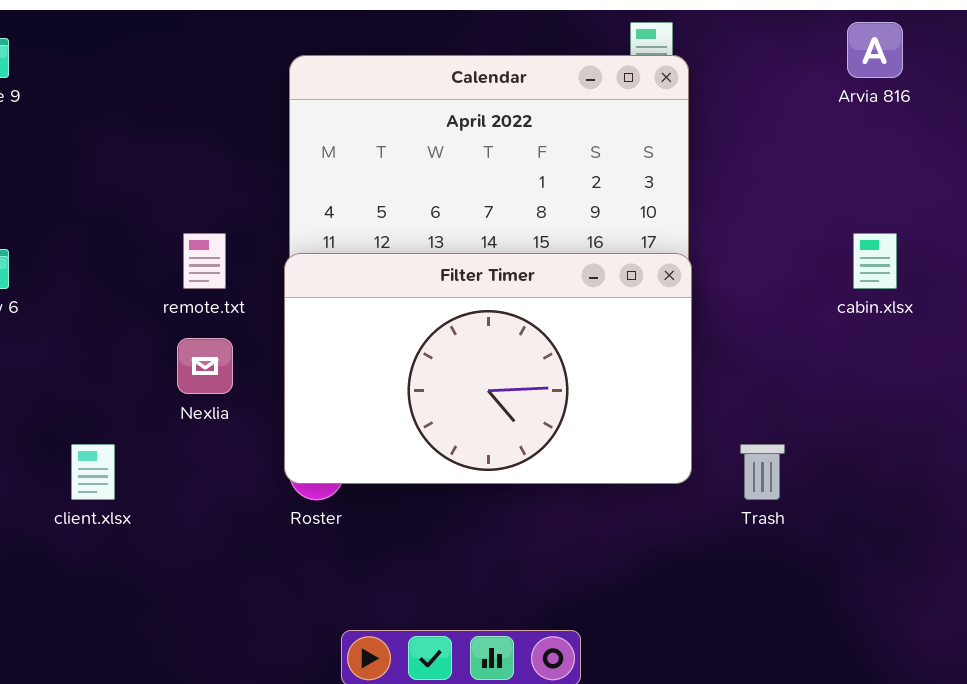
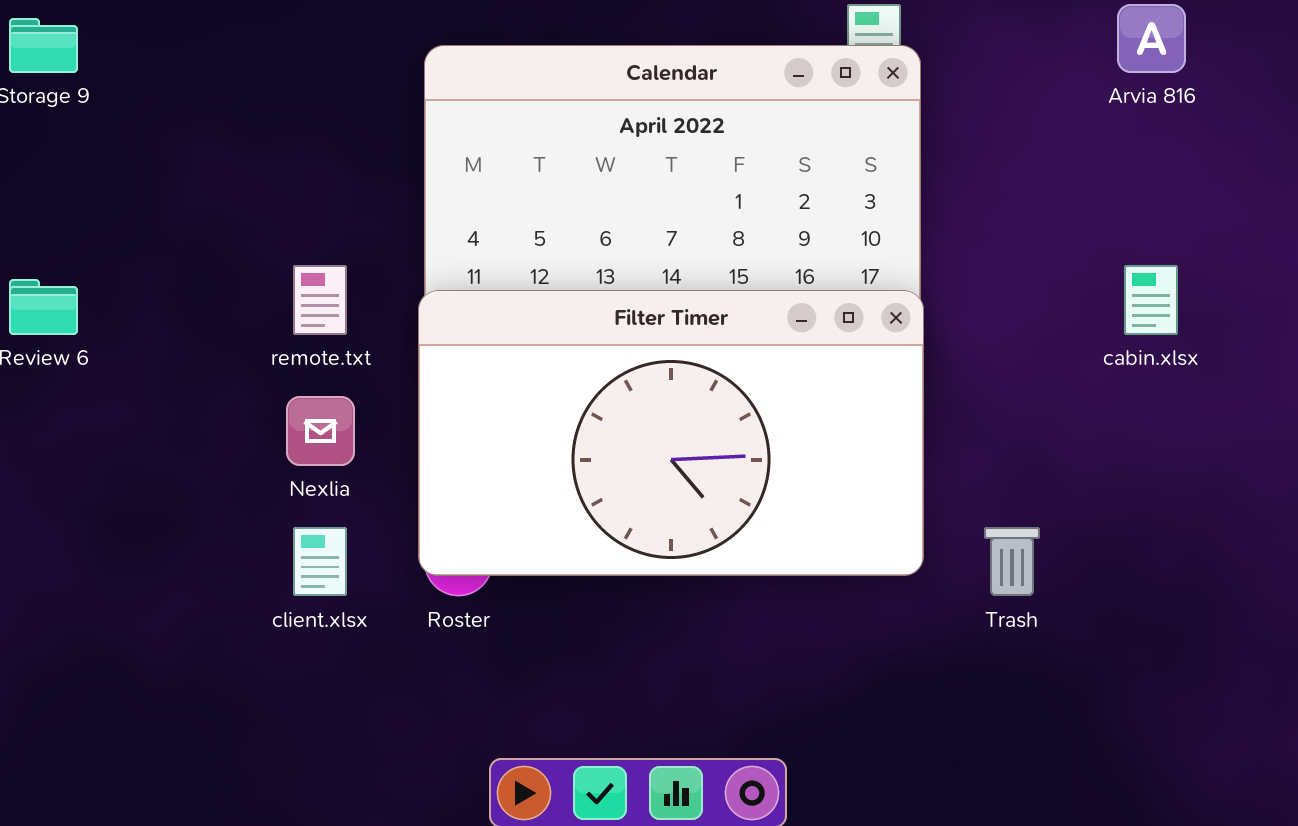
client.xlsx: [71,444,115,500] -> [293,527,347,596], moved

